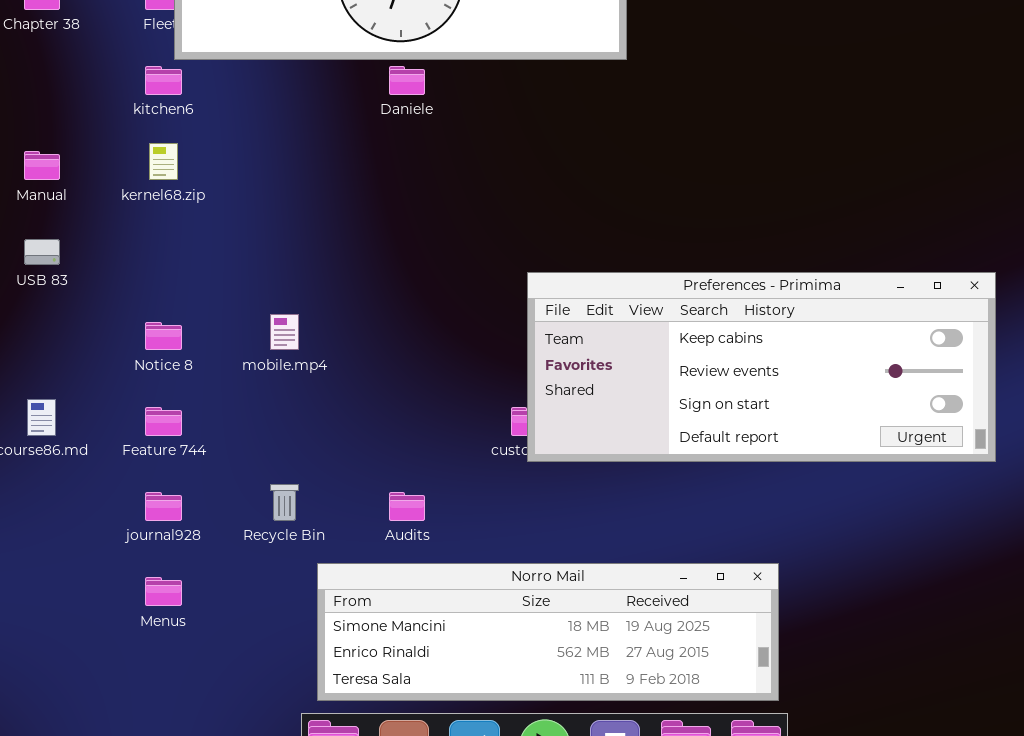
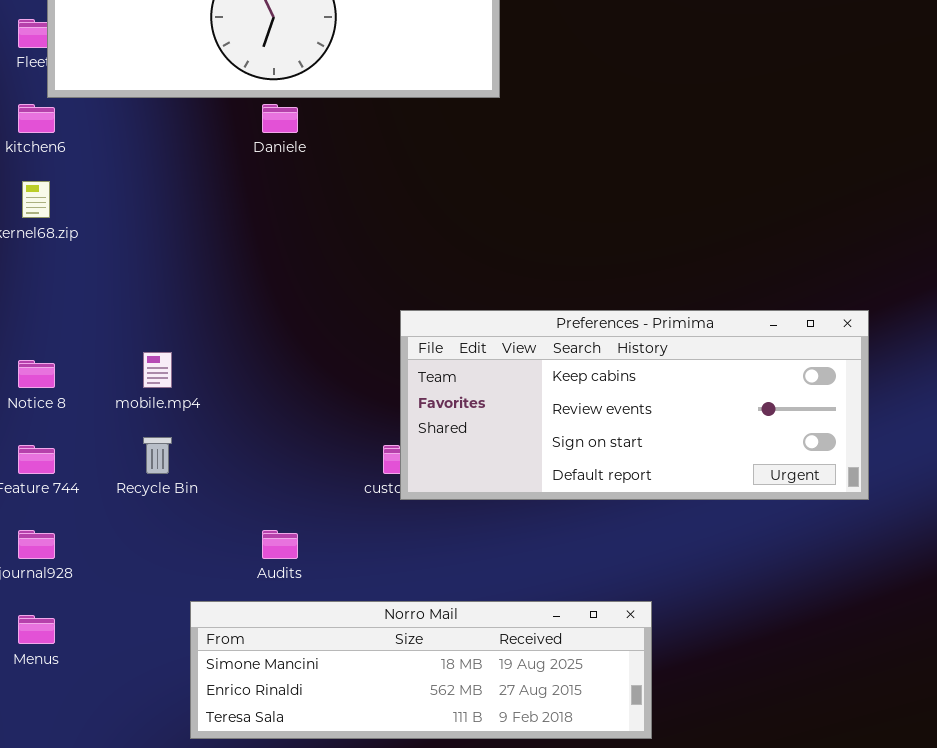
Recycle Bin: [270,484,299,521] -> [143,437,172,474], moved

